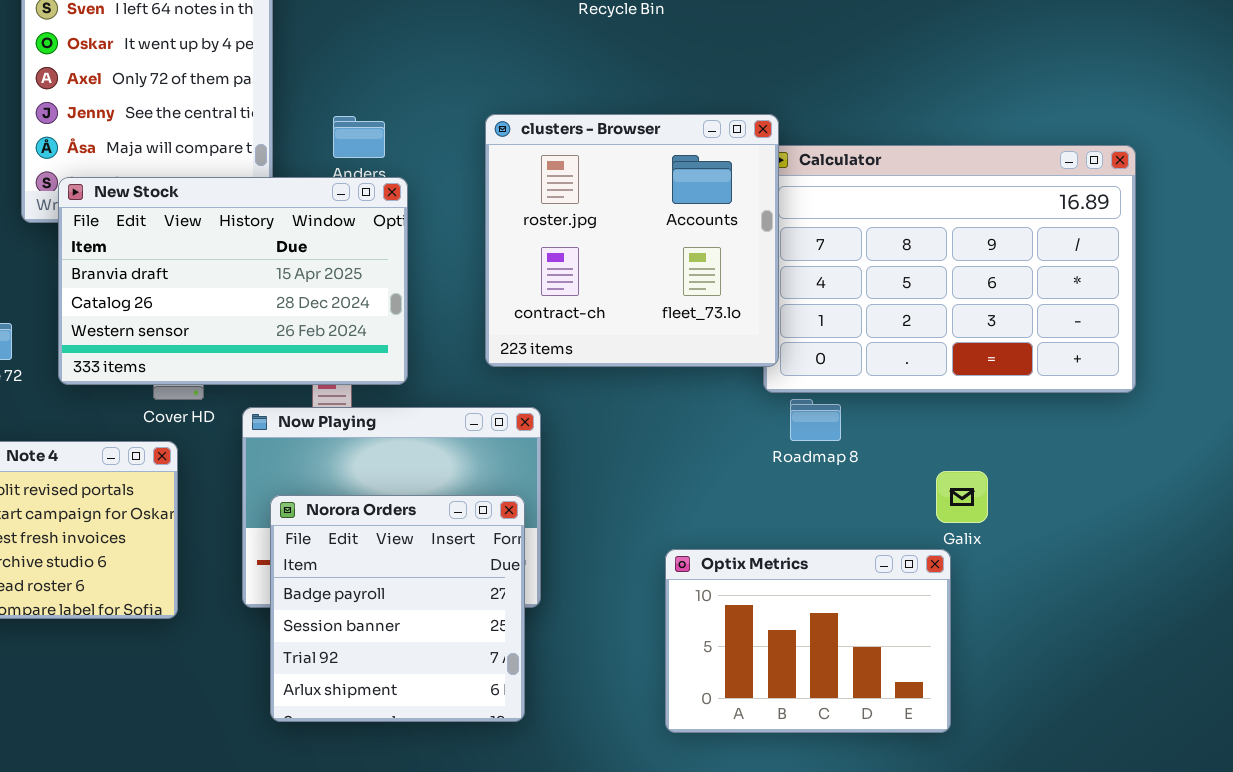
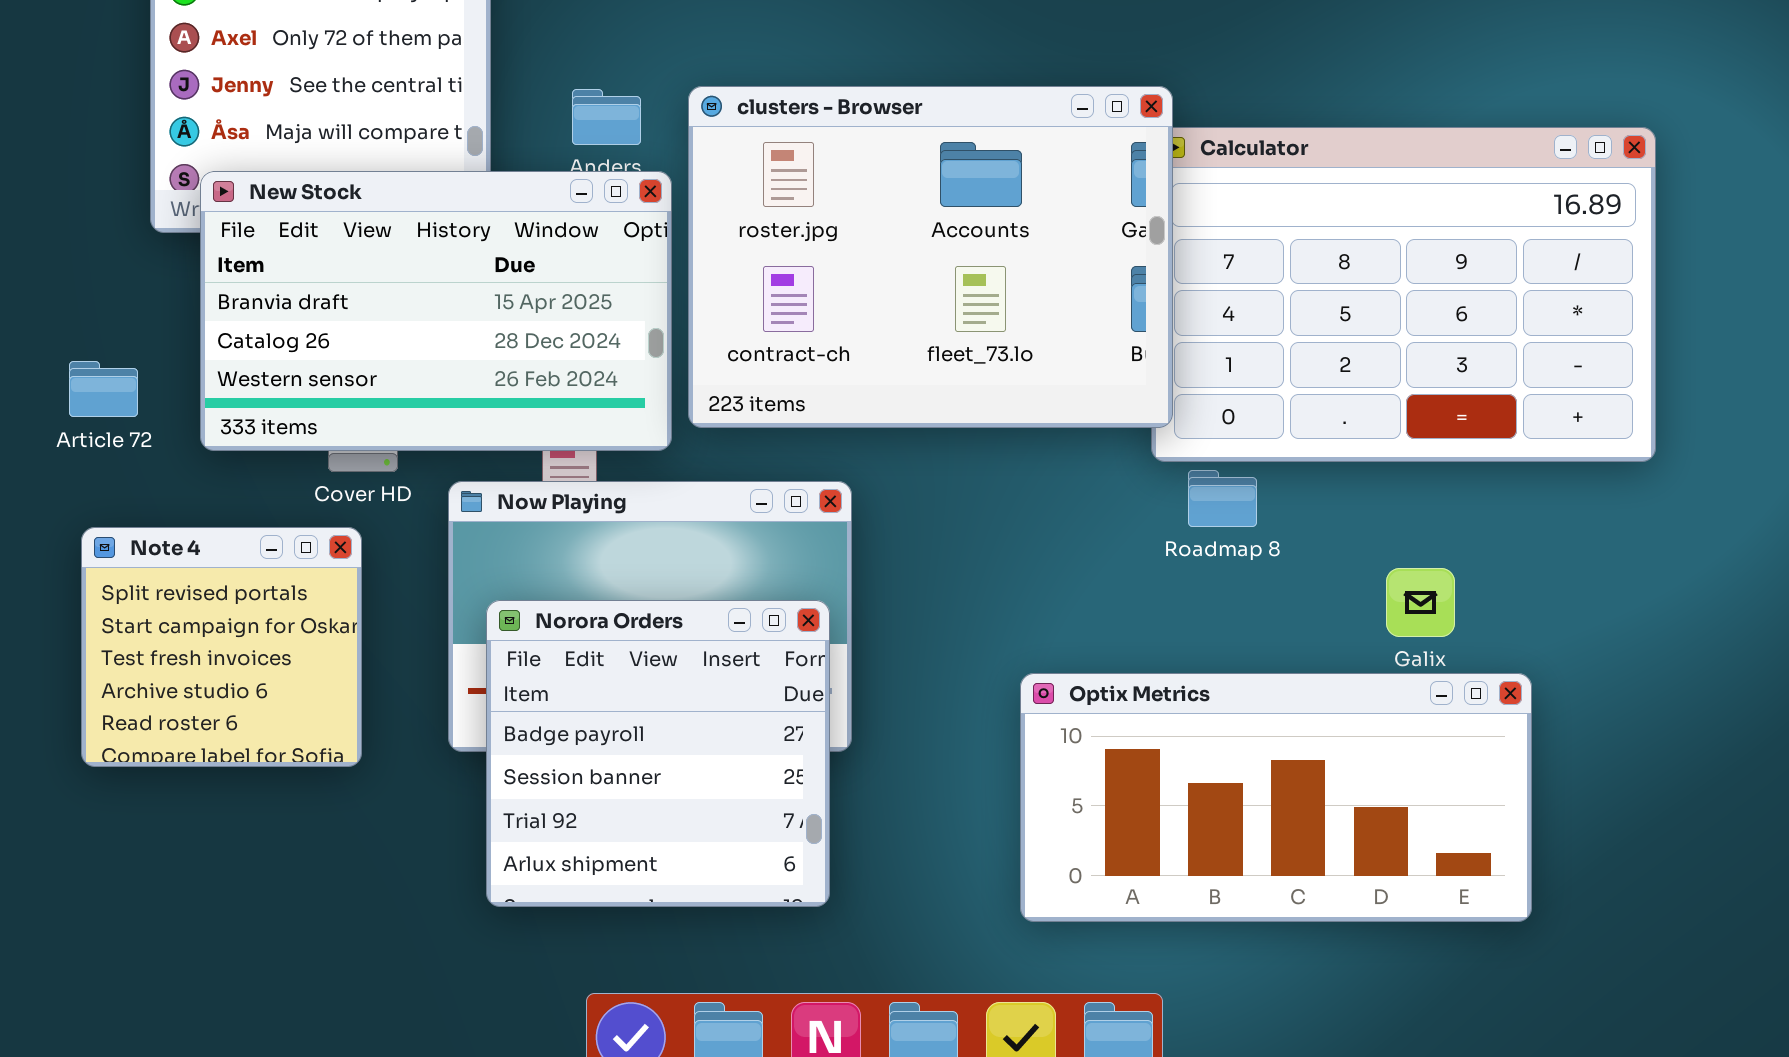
clusters - Browser: [485,114,779,367] -> [688,86,1173,428], resized
Optix Metrics: [665,549,951,733] -> [1020,673,1532,922], resized

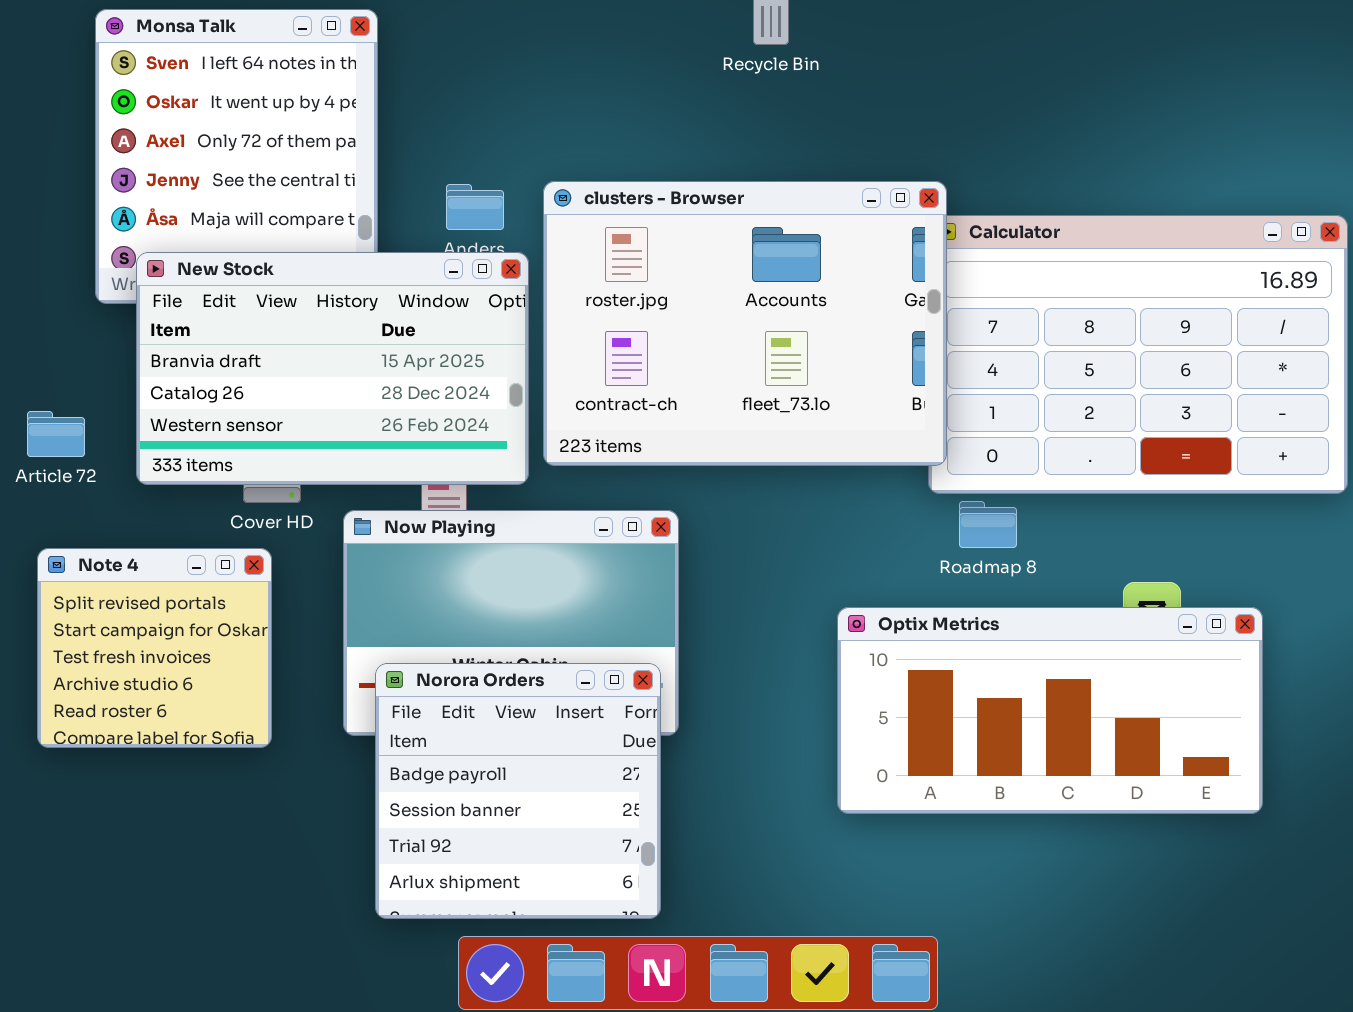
Norora Orders: [486,600,830,907] -> [375,663,661,919], moved
Optix Metrics: [1020,673,1532,922] -> [837,607,1263,814], moved

